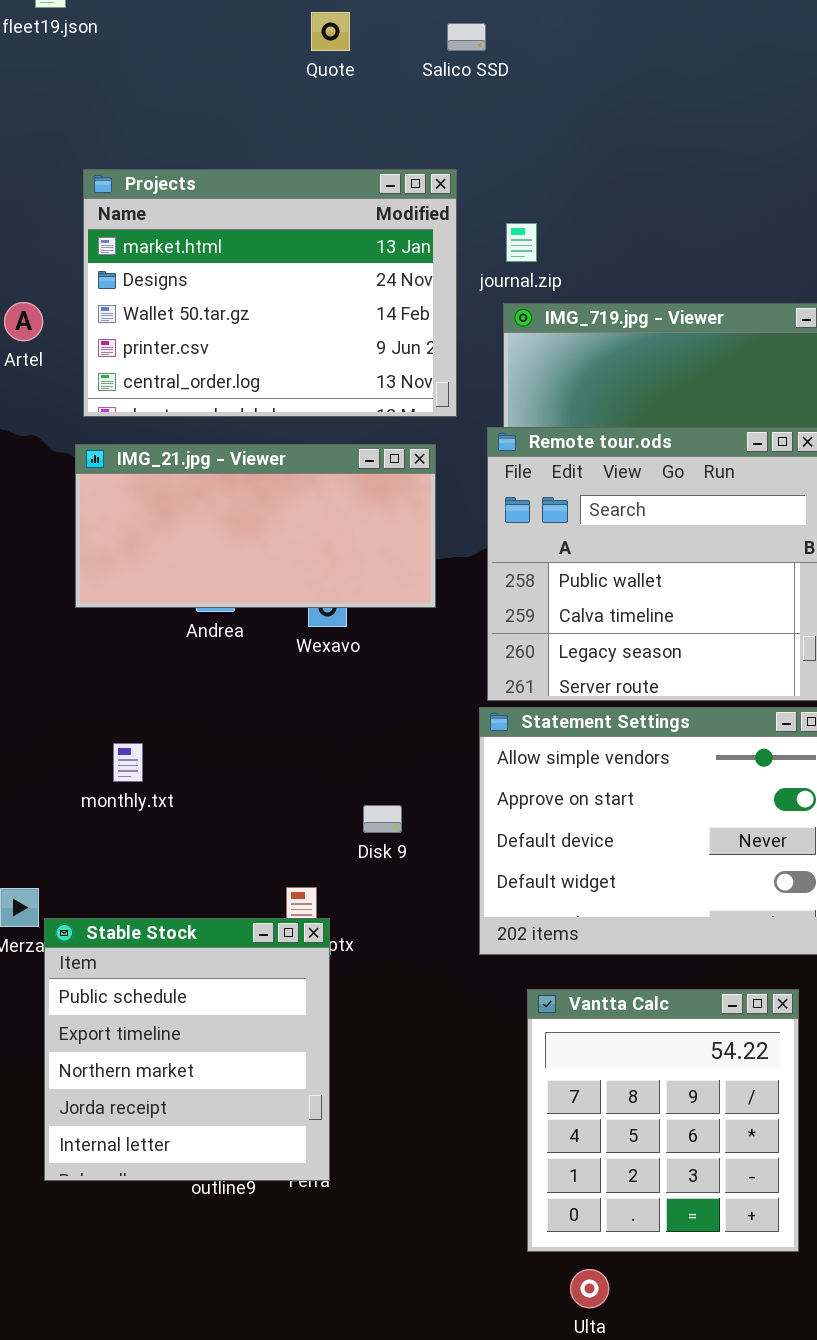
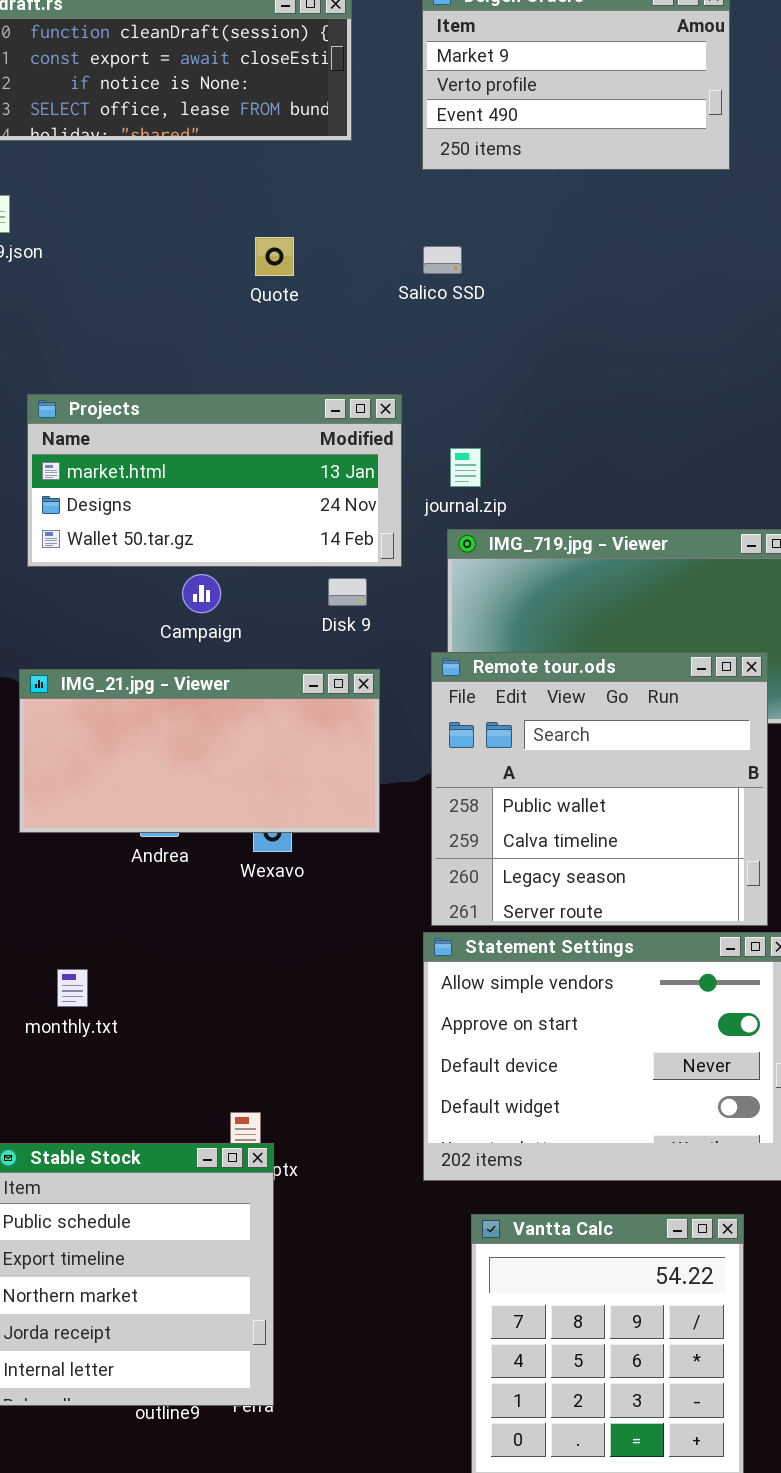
Salico SSD: [447,23,486,51] -> [423,246,462,274], moved
Projects: [83,169,457,417] -> [27,394,402,567], resized
Disk 9: [363,805,402,833] -> [328,578,367,606], moved

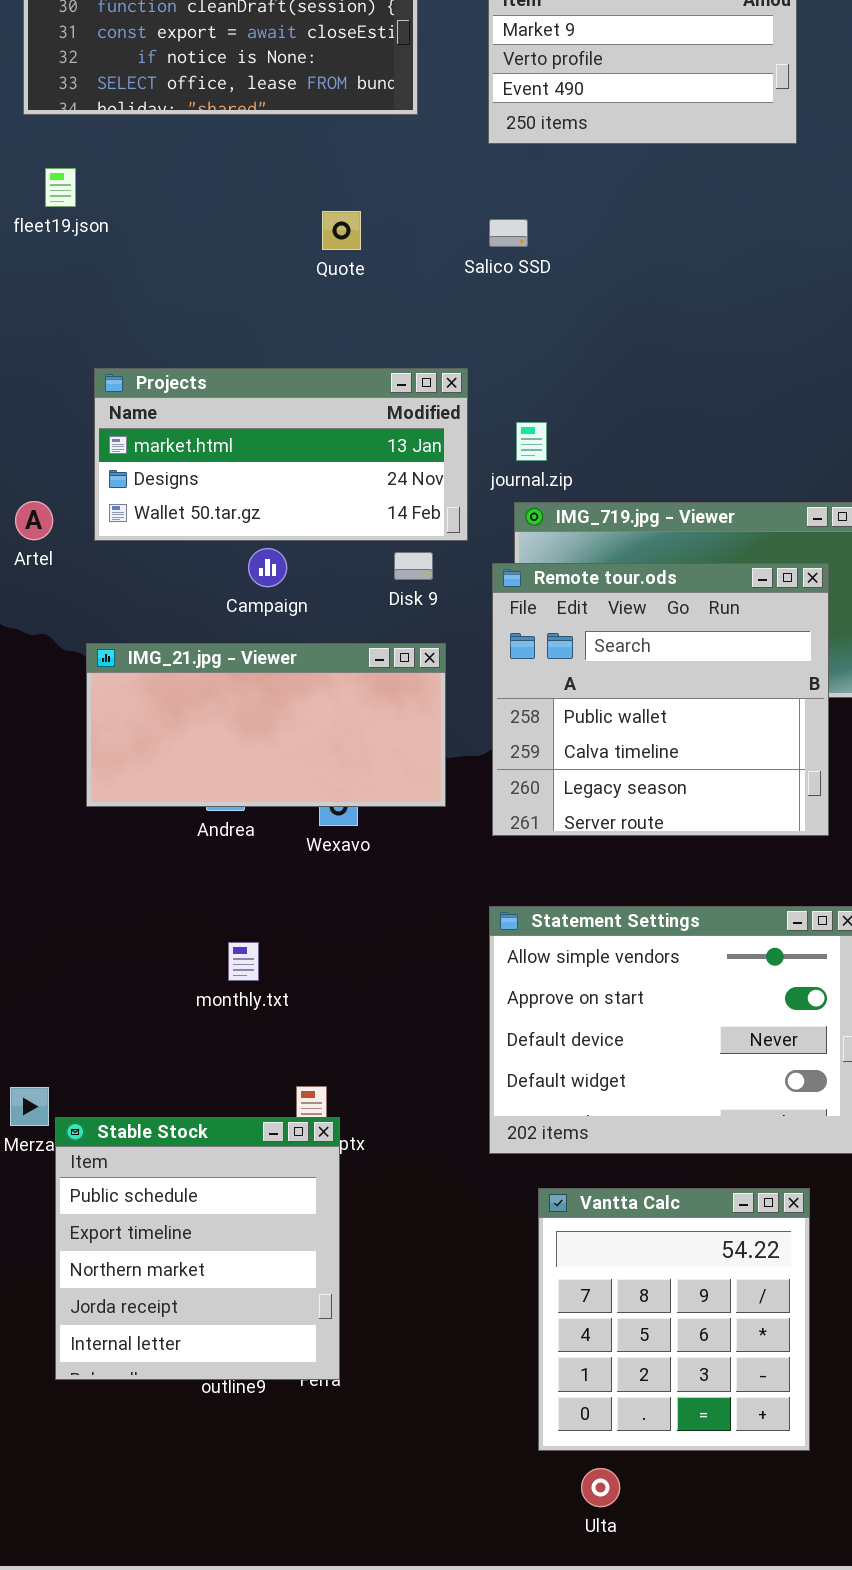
Remote tour.ods: [431,652,768,926] -> [492,563,829,836], moved
monthly.txt: [57,969,88,1007] -> [228,942,259,981], moved

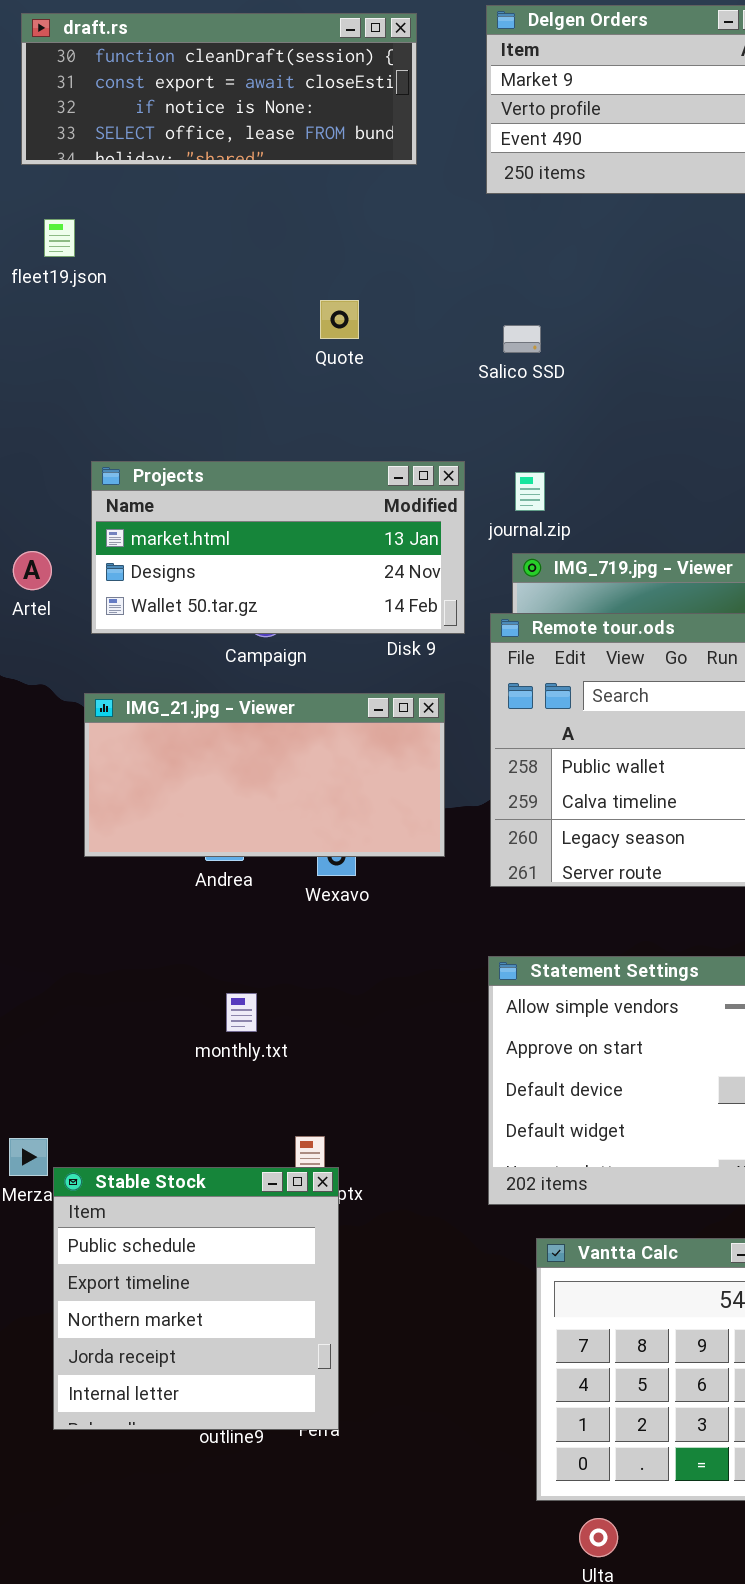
Quote: [322,211,361,250] -> [320,300,359,339], moved
Salico SSD: [489,219,528,247] -> [503,325,541,353], moved
Projects: [94,368,468,541] -> [91,461,465,634], moved

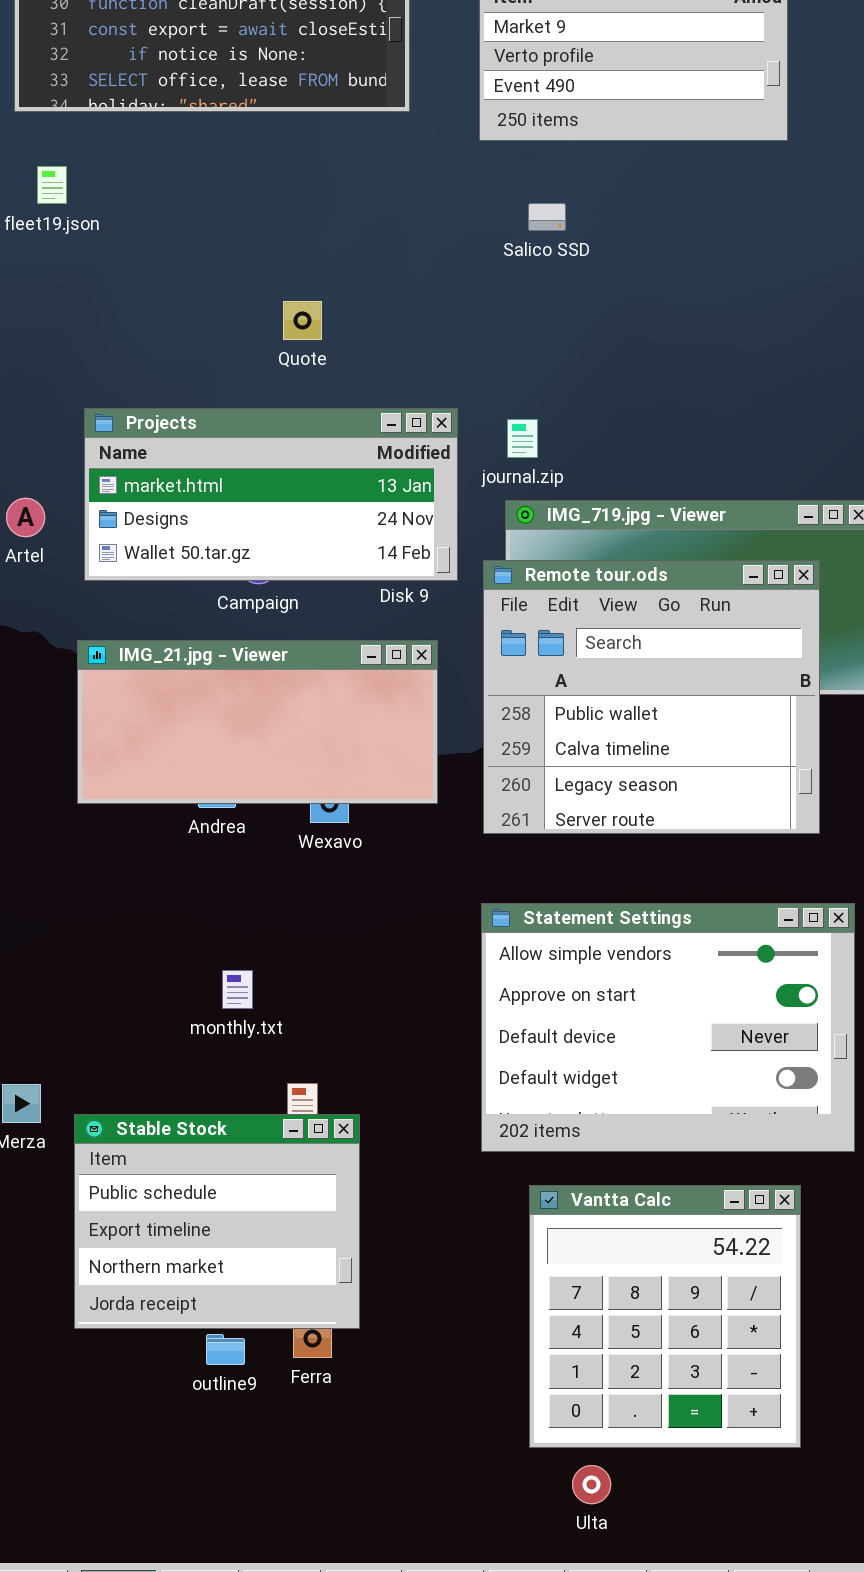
Quote: [320,300,359,339] -> [283,301,322,340], moved
Salico SSD: [503,325,541,353] -> [528,203,566,231], moved
monthly.txt: [226,993,257,1032] -> [222,970,253,1009], moved
Stable Stock: [53,1167,339,1430] -> [74,1114,360,1329], moved, resized

